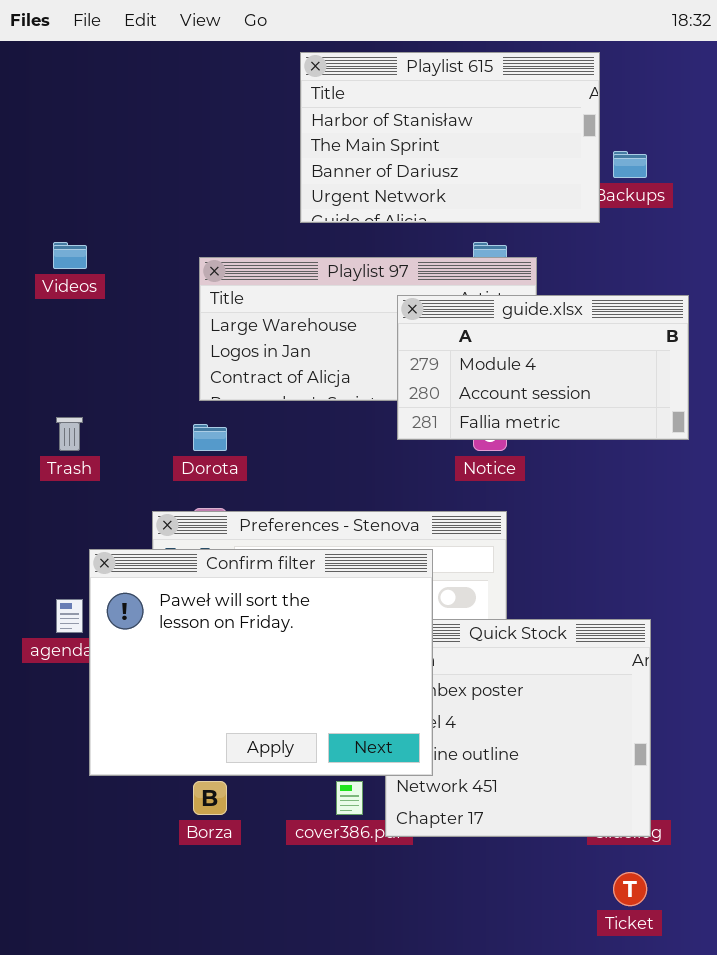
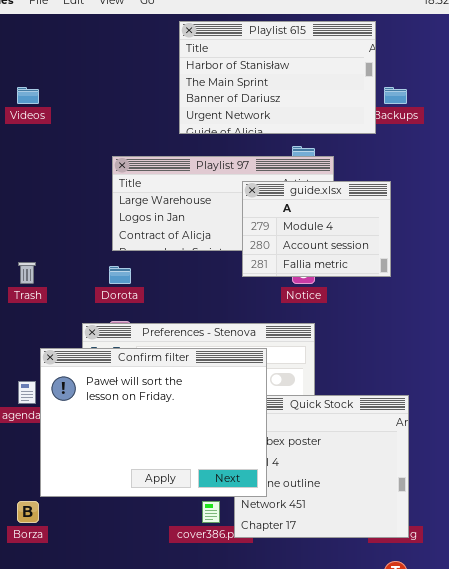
Videos: [53,242,87,269] -> [17,87,39,104], moved
guide.xlsx: [397,295,689,440] -> [242,181,391,277], resized
Borza: [193,781,227,815] -> [17,501,39,523], moved

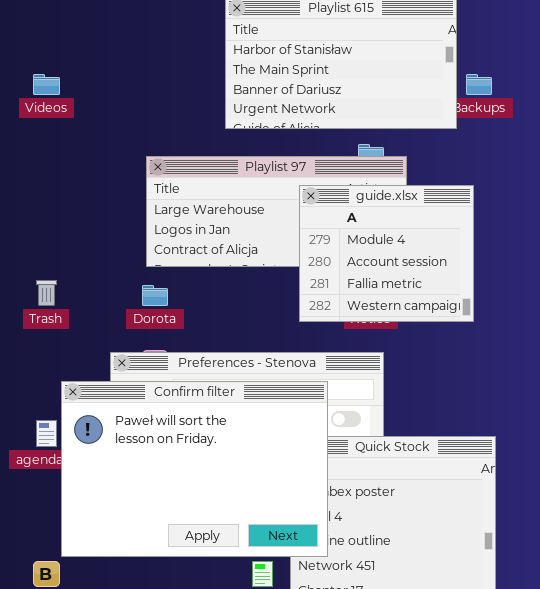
guide.xlsx: [242,181,391,277] -> [299,185,474,322], resized

